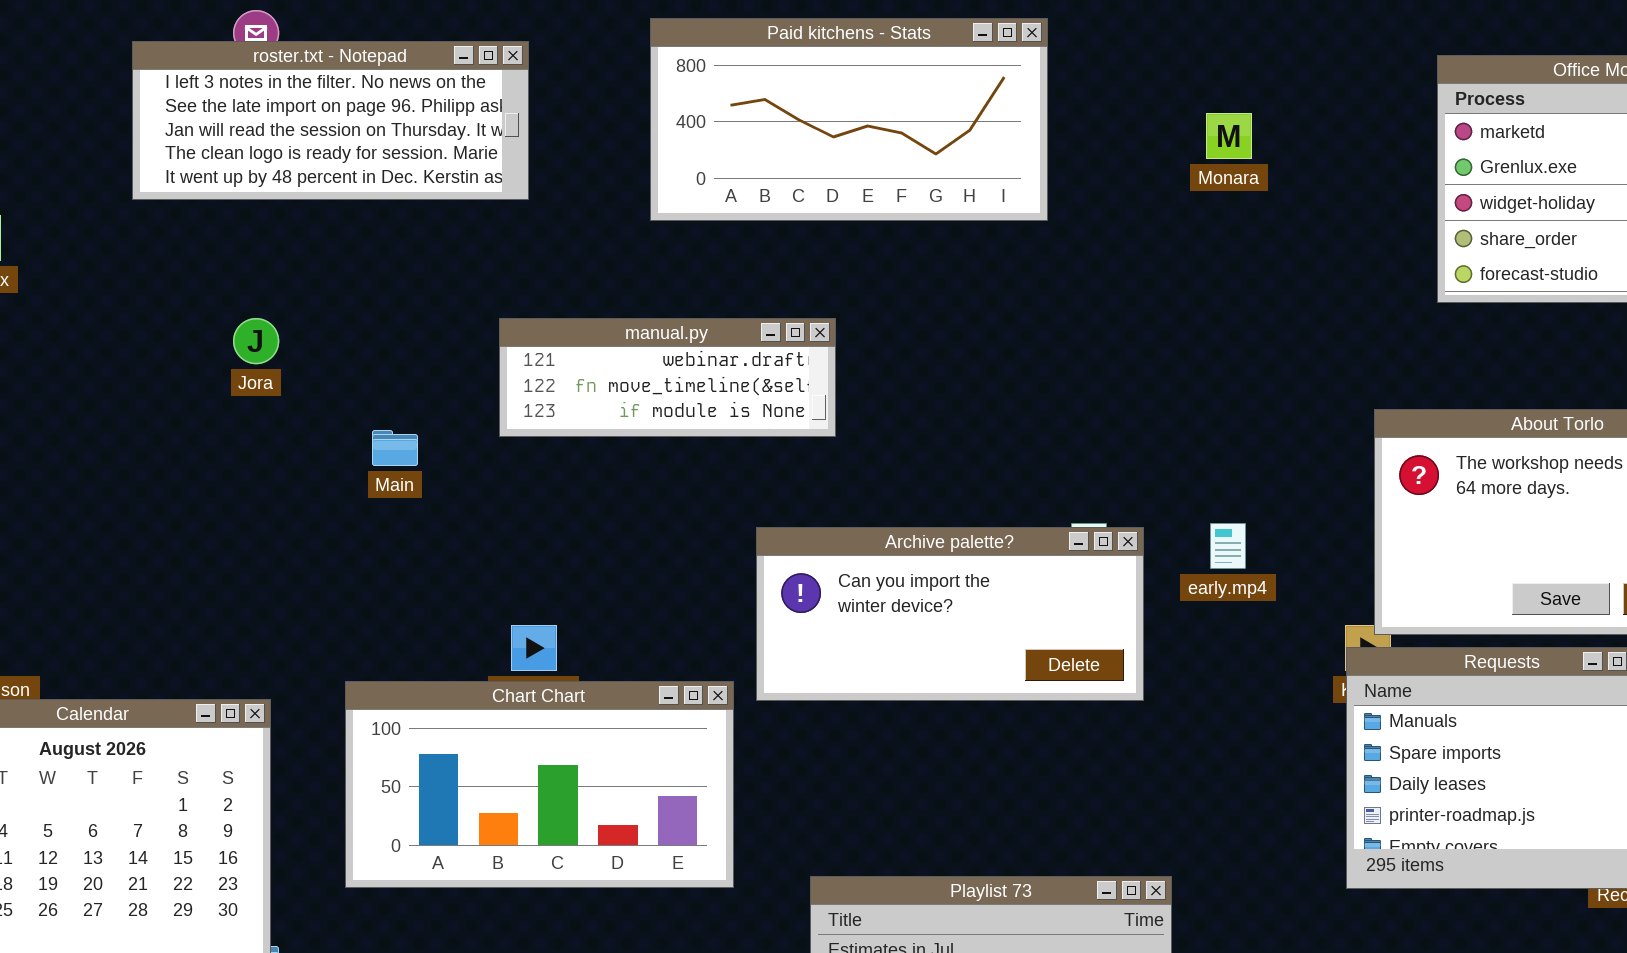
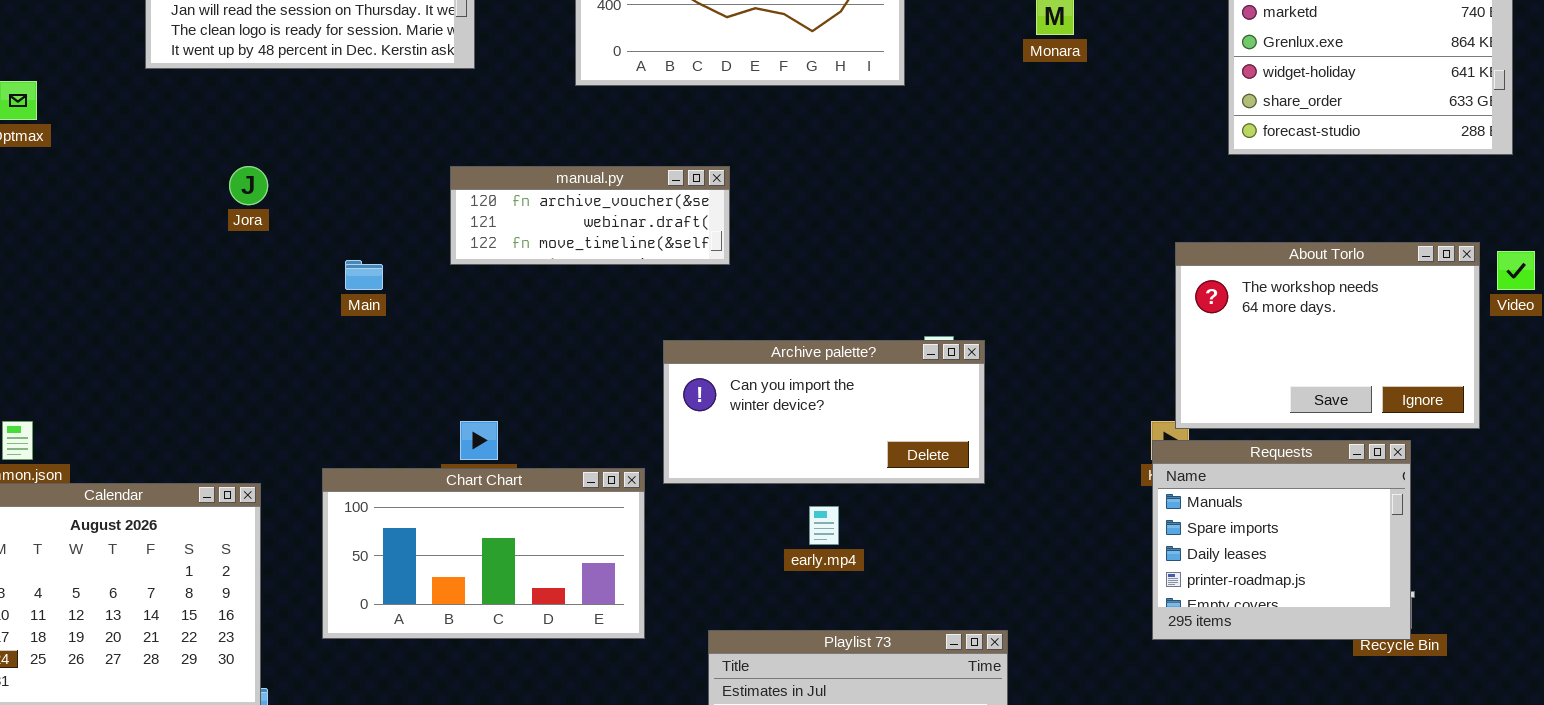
manual.py: [499,318,836,437] -> [450,166,730,265], scrolled up 1 row
early.mp4: [1210,523,1246,569] -> [809,506,839,545], moved

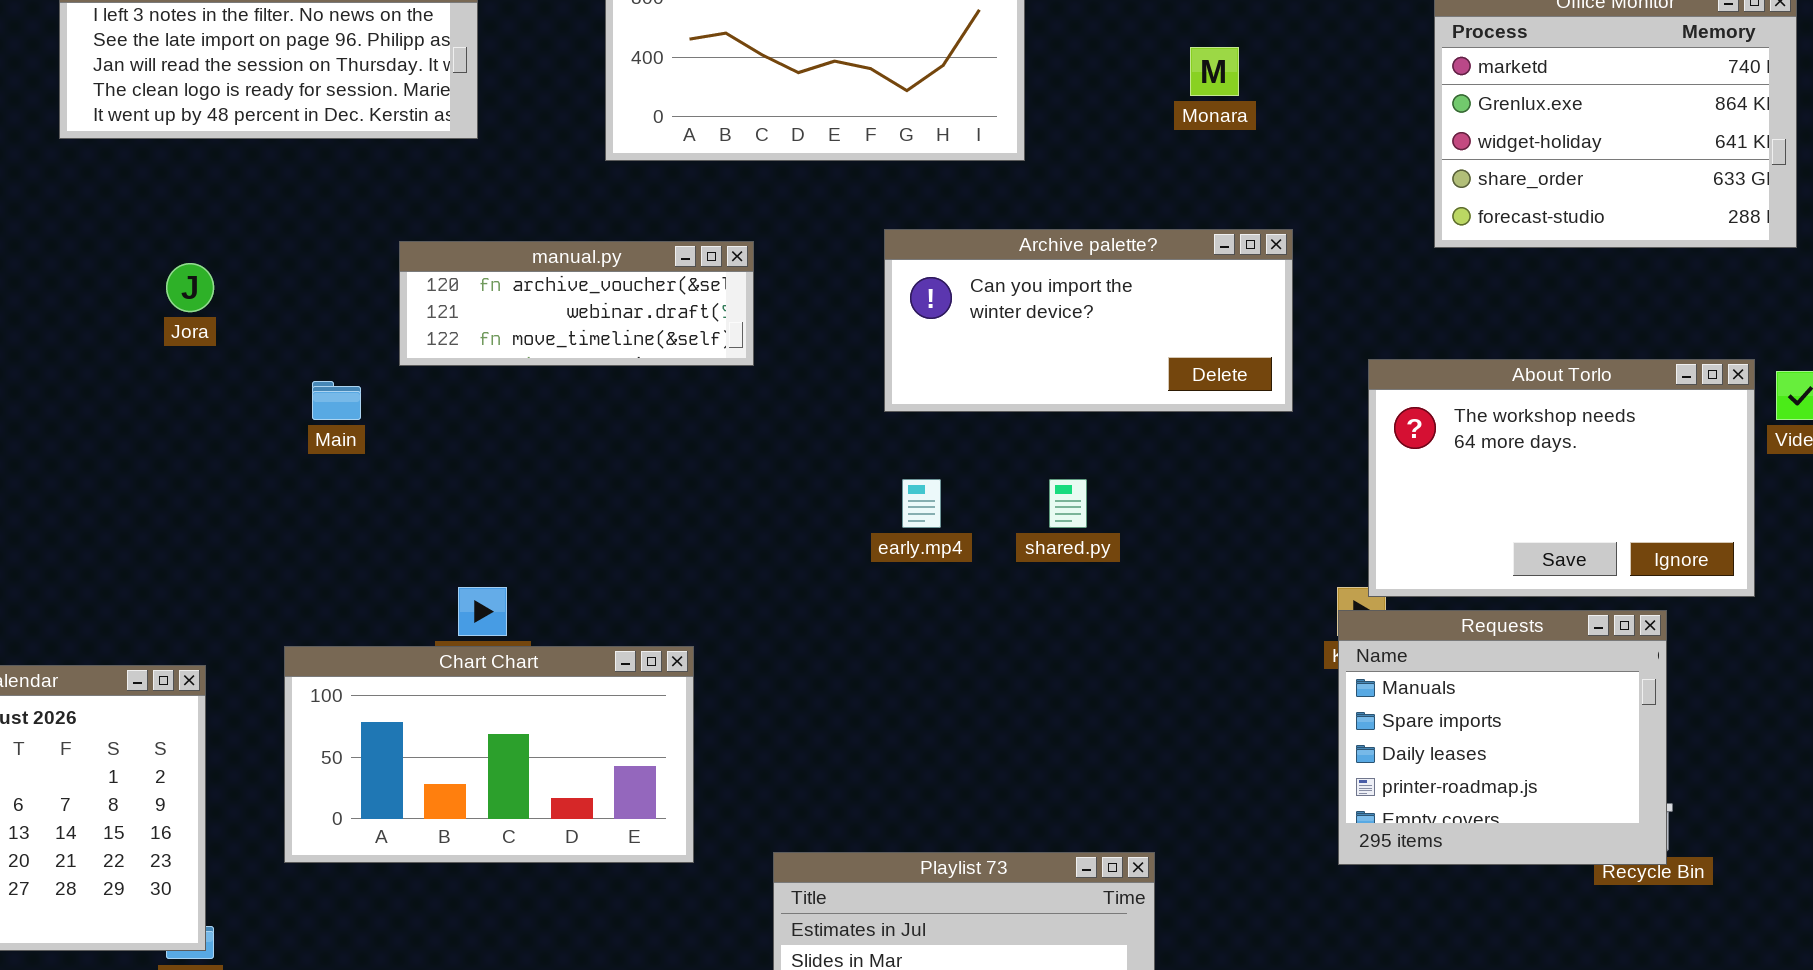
manual.py: [450,166,730,265] -> [399,241,754,366], moved
Archive palette?: [663,340,985,484] -> [884,229,1293,412], moved
early.mp4: [809,506,839,545] -> [902,479,941,528], moved

